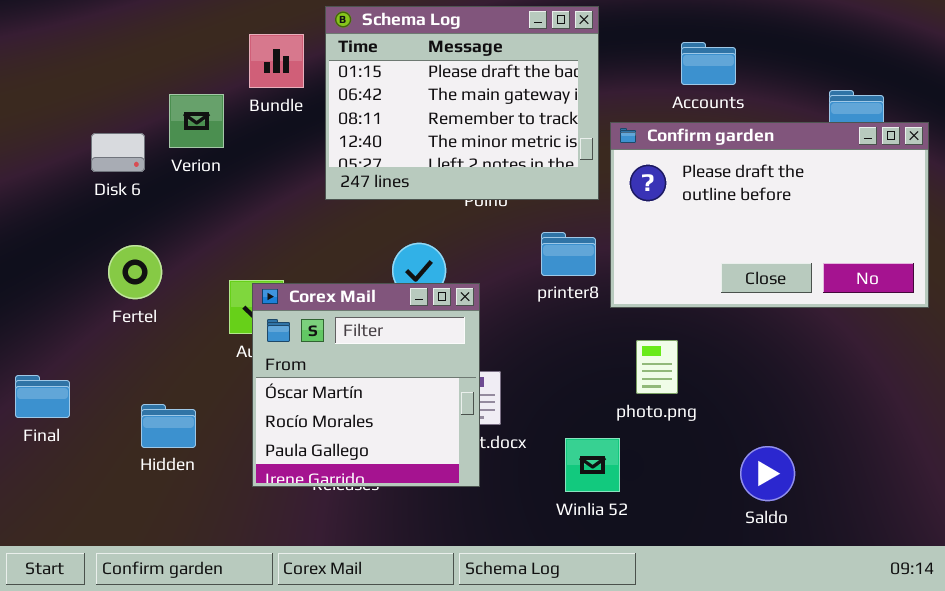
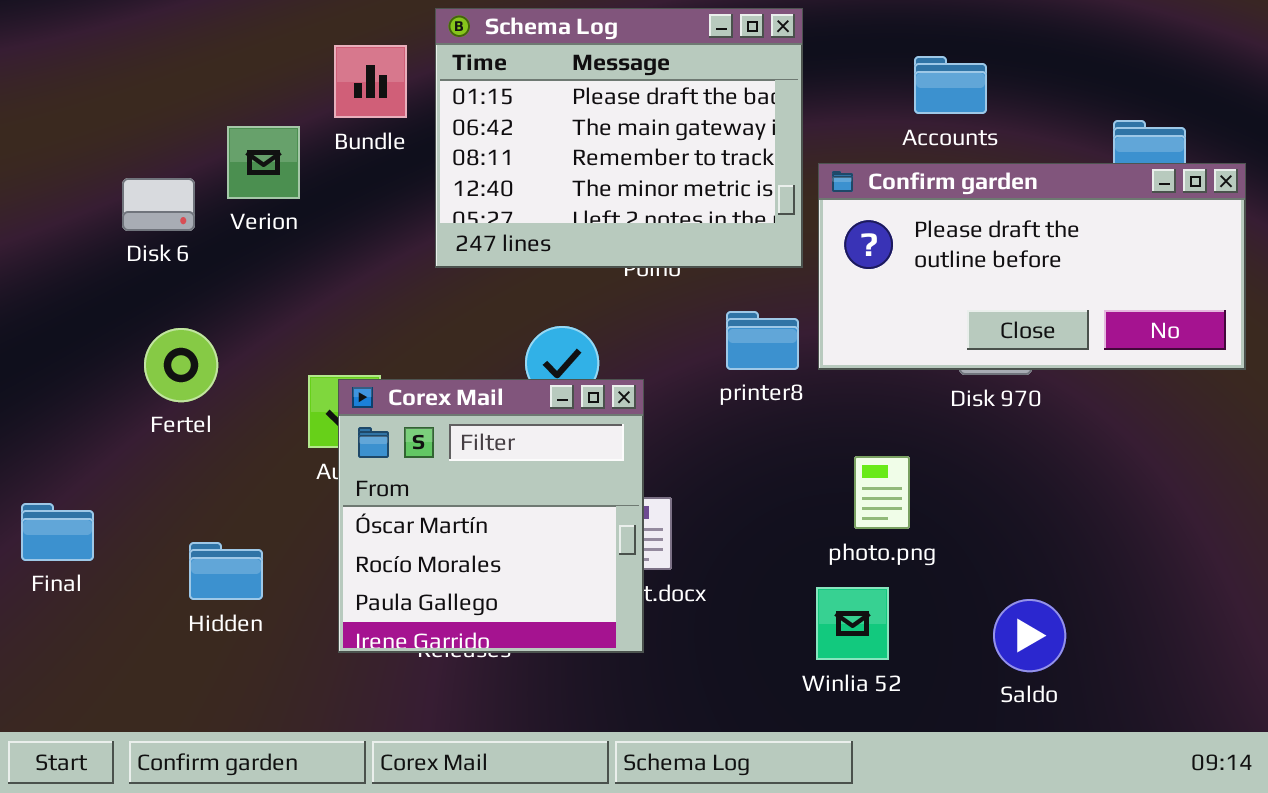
Confirm garden: [610,122,929,308] -> [818,163,1246,370], resized
Winlia 52: [565,438,620,492] -> [816,587,889,660], moved

